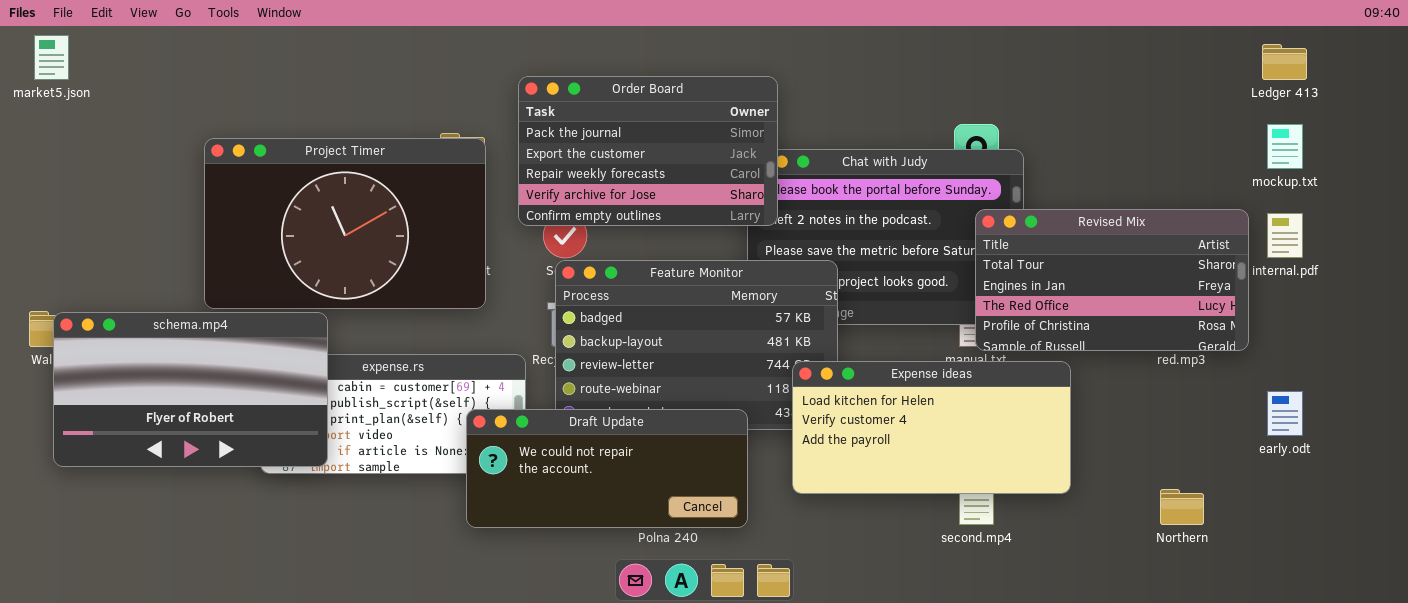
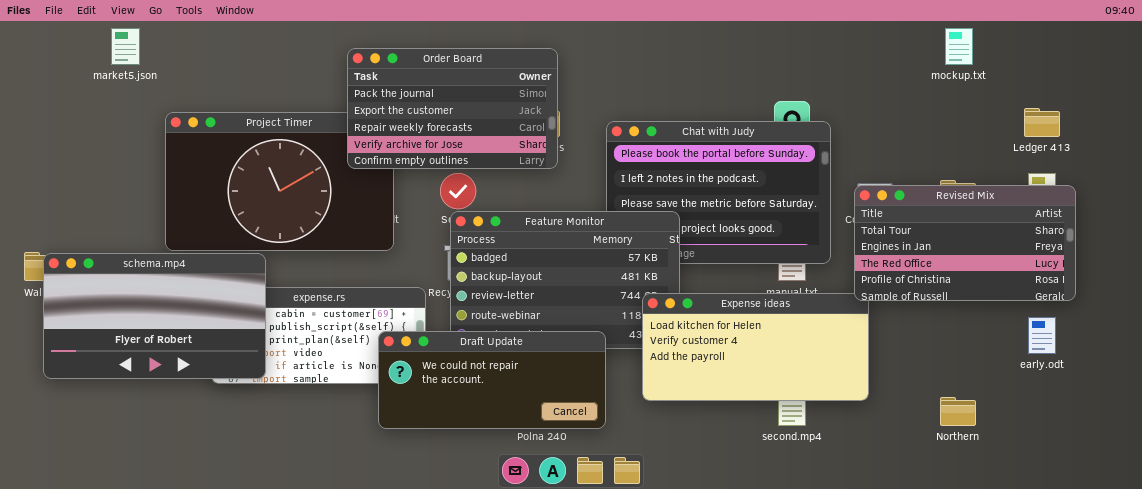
market5.json: [34,35,69,80] -> [111,28,140,65], moved
Ledger 413: [1262,44,1307,80] -> [1024,108,1060,137], moved
Order Board: [518,76,778,226] -> [347,48,558,169], moved
mockup.txt: [1267,124,1303,169] -> [945,28,973,65], moved
Revised Mix: [975,209,1249,351] -> [854,185,1076,301], moved

